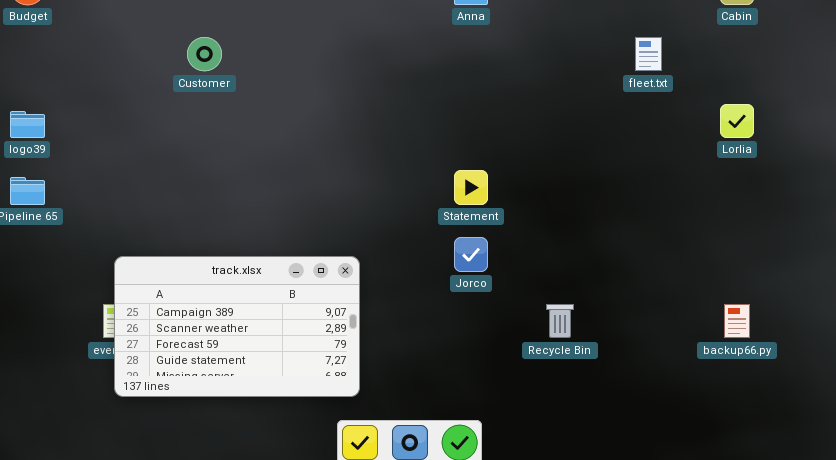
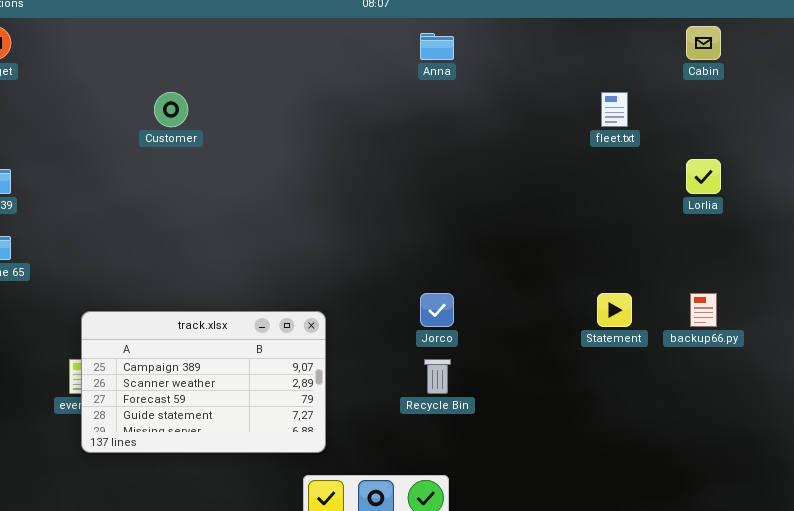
Statement: [454,170,488,205] -> [597,293,632,327], moved
Recycle Bin: [546,304,574,338] -> [424,359,451,394], moved
backup66.py: [724,304,750,338] -> [690,293,717,327], moved

